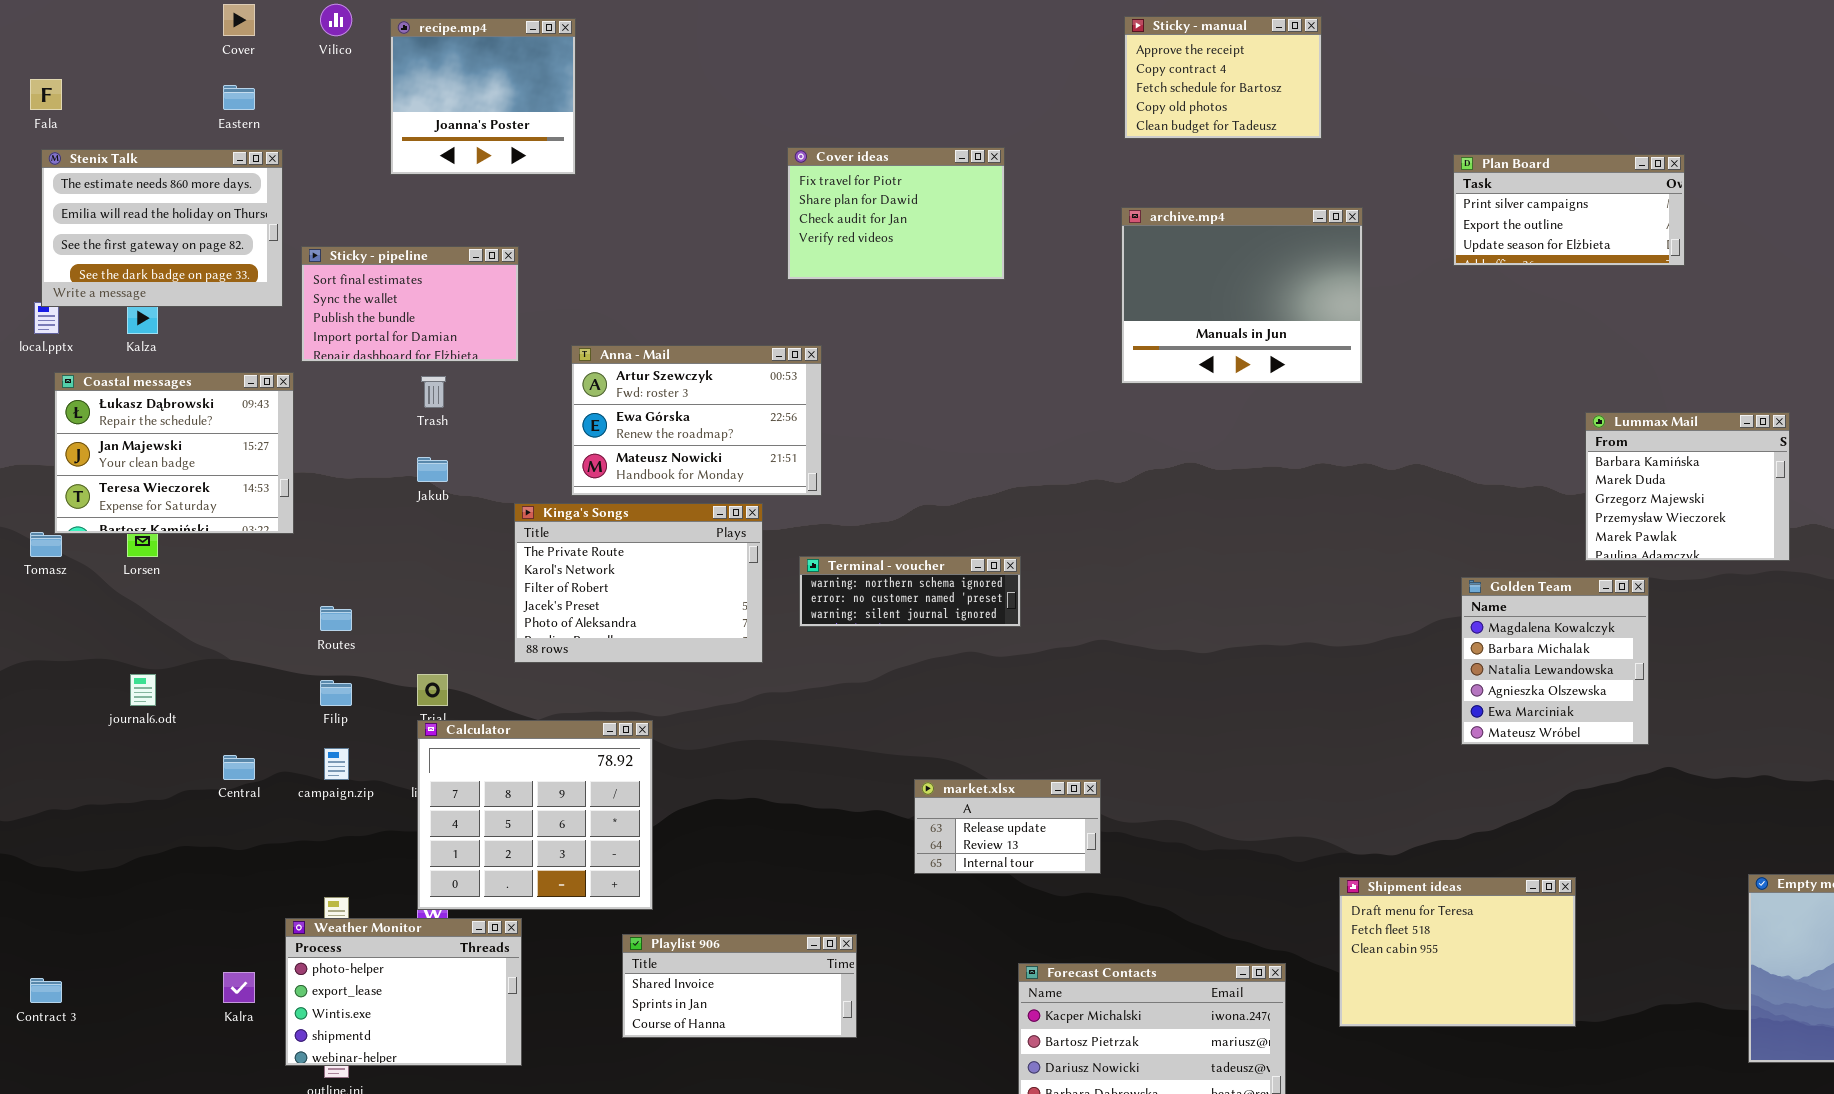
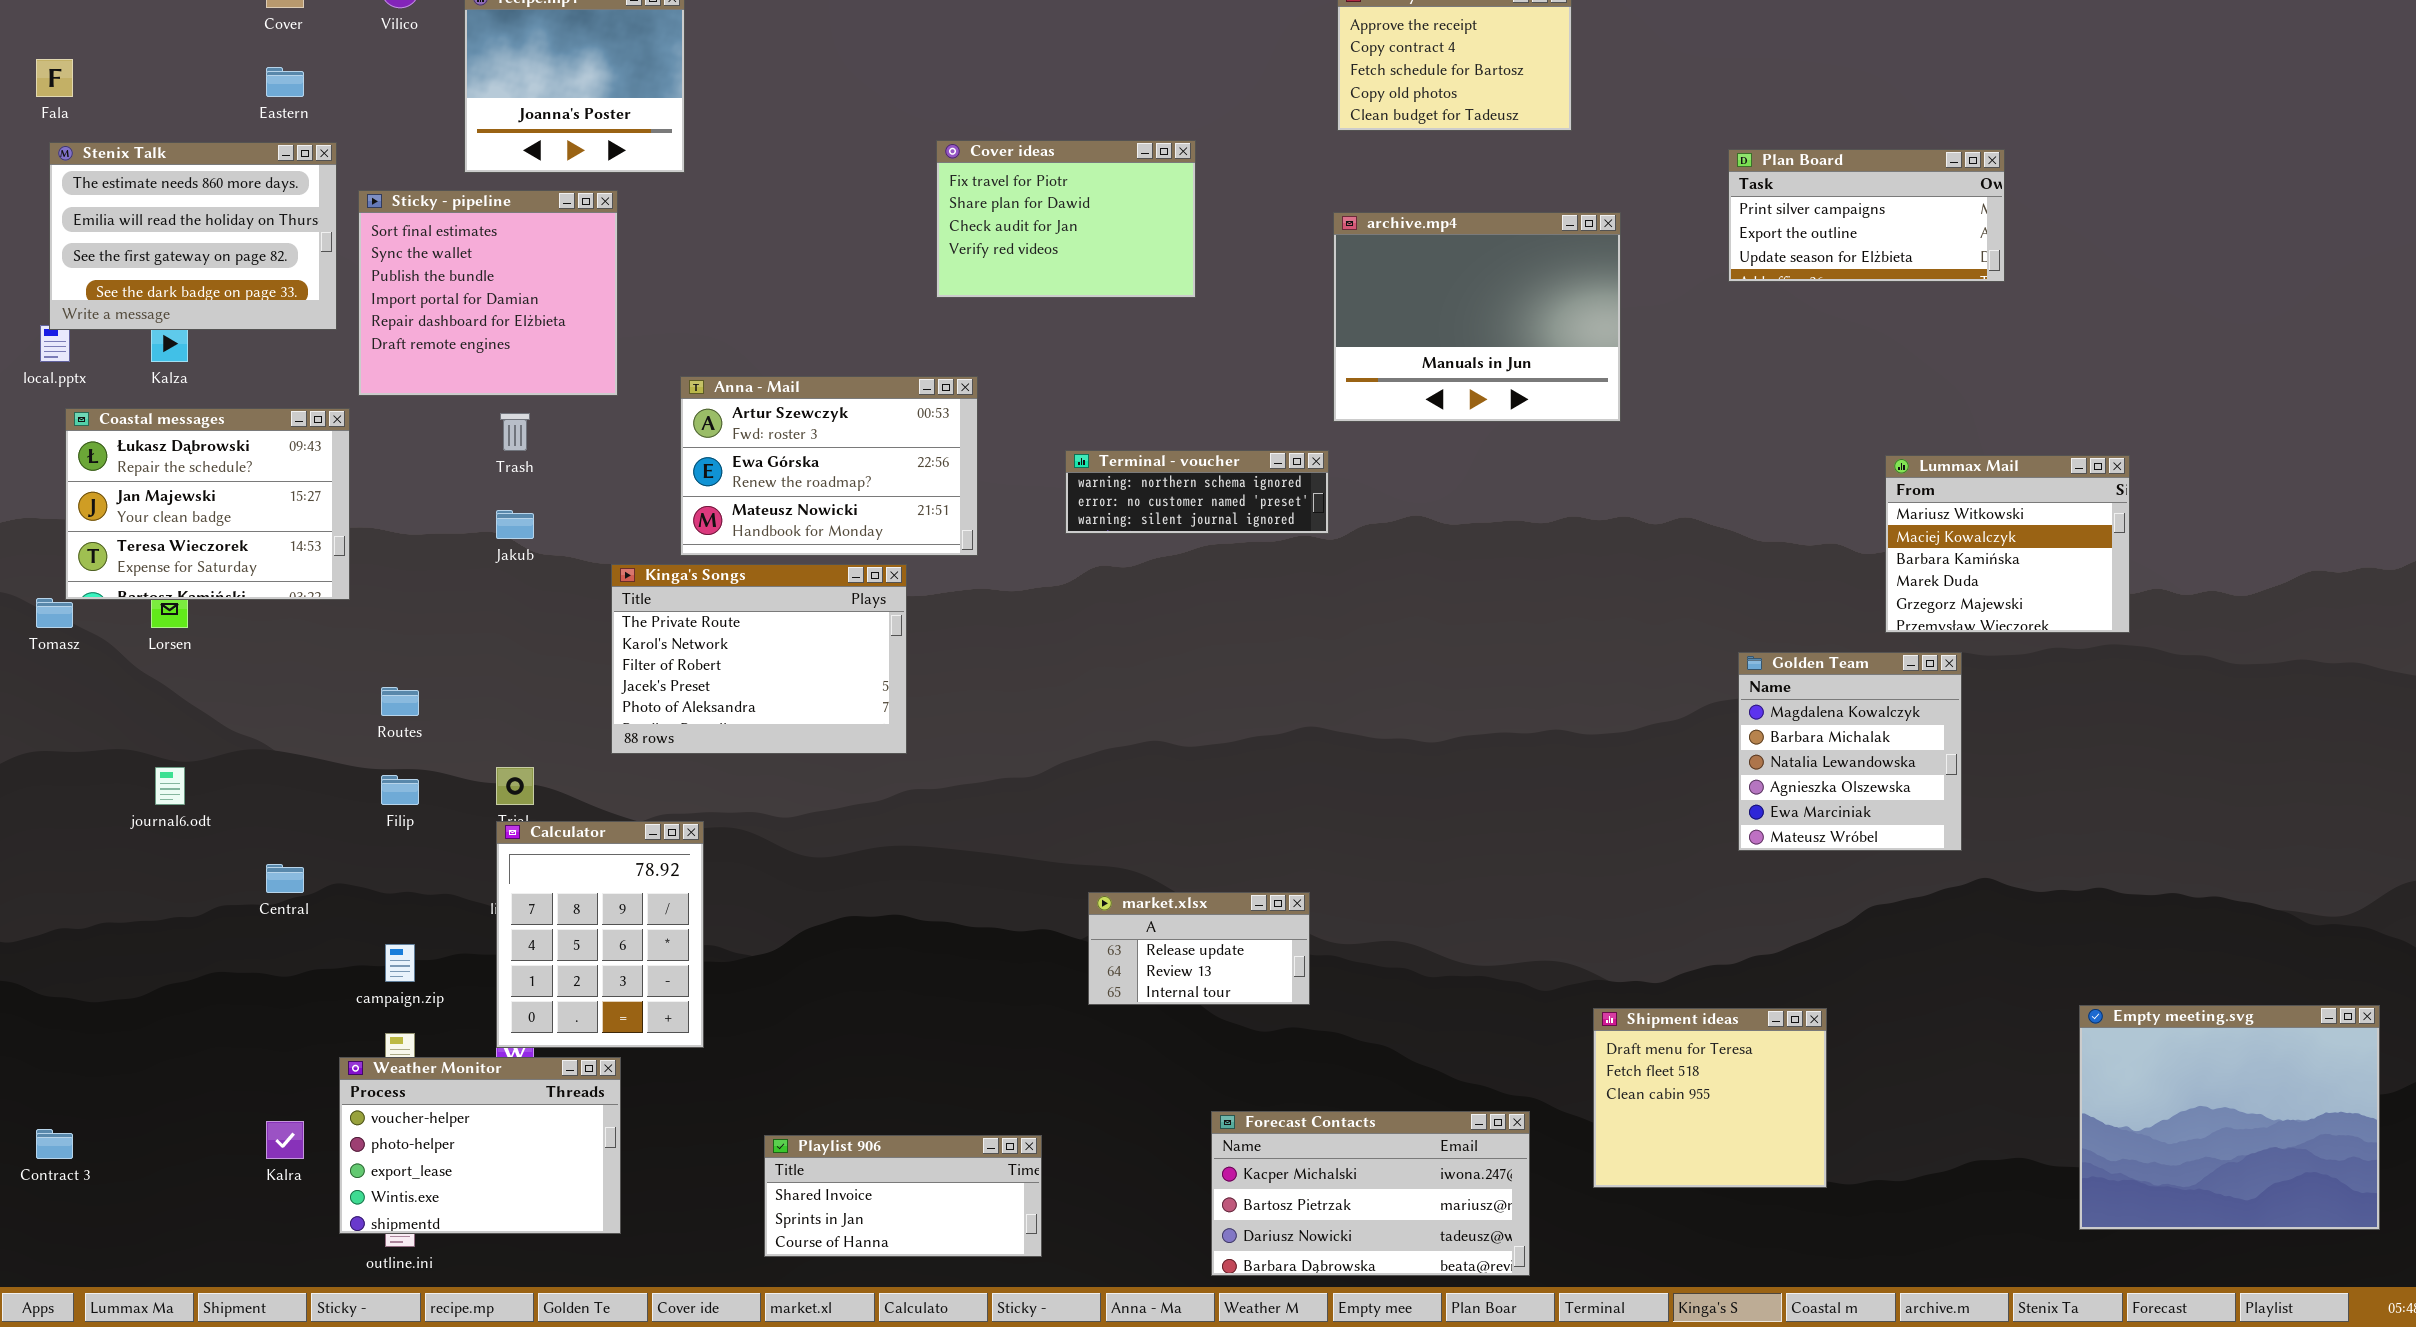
Sticky - pipeline: [301,246,519,362] -> [358,190,618,396], resized
Lummax Mail: [1585,412,1790,561] -> [1885,455,2130,633], scrolled up 2 rows
Terminal - voucher: [799,556,1021,627] -> [1065,450,1329,534], moved
Calculator: [417,720,653,910] -> [496,821,704,1048], resized
campaign.zip: [324,748,349,780] -> [385,944,415,982], moved
Shipment ideas: [1339,877,1576,1027] -> [1593,1008,1827,1188], resized
Weather Monitor: [285,918,522,1066] -> [339,1057,621,1234], scrolled up 1 row
Playlist 906: [622,934,857,1038] -> [764,1135,1042,1257], moved

